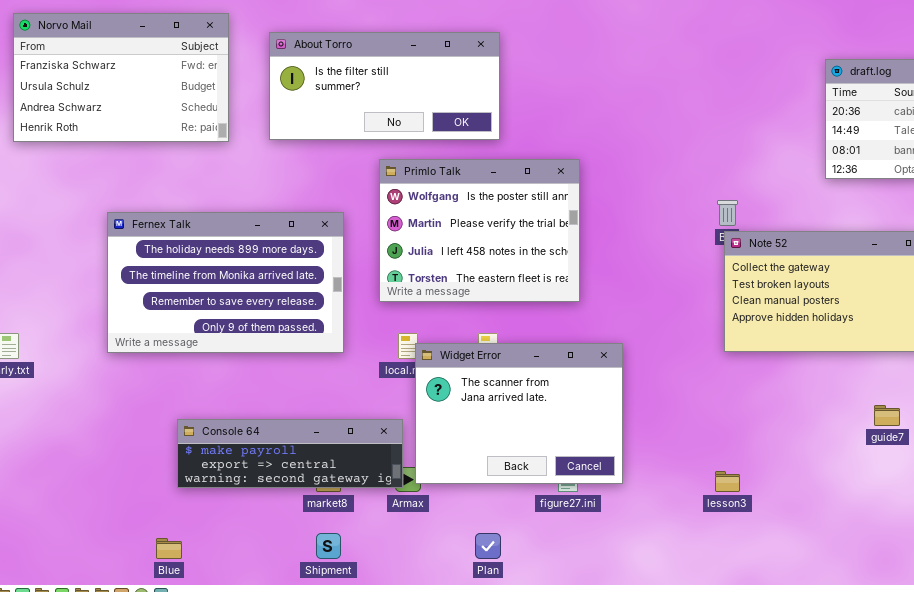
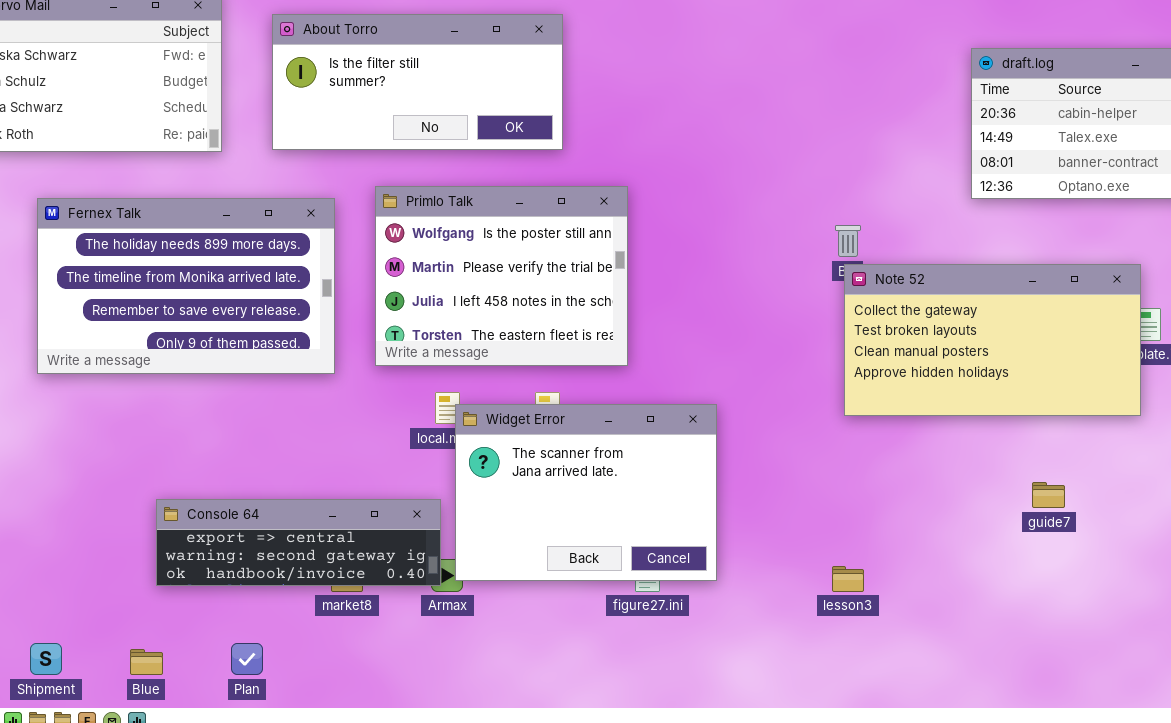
Primlo Talk: [379,159,580,302] -> [375,186,628,366], moved
Fernex Talk: [107,212,344,353] -> [37,198,335,374], moved
Console 64: [177,419,403,488] -> [156,499,441,586], scrolled down 1 row
Shipment: [316,533,341,559] -> [30,643,62,675], moved
Plan: [475,533,501,559] -> [231,643,263,675], moved

